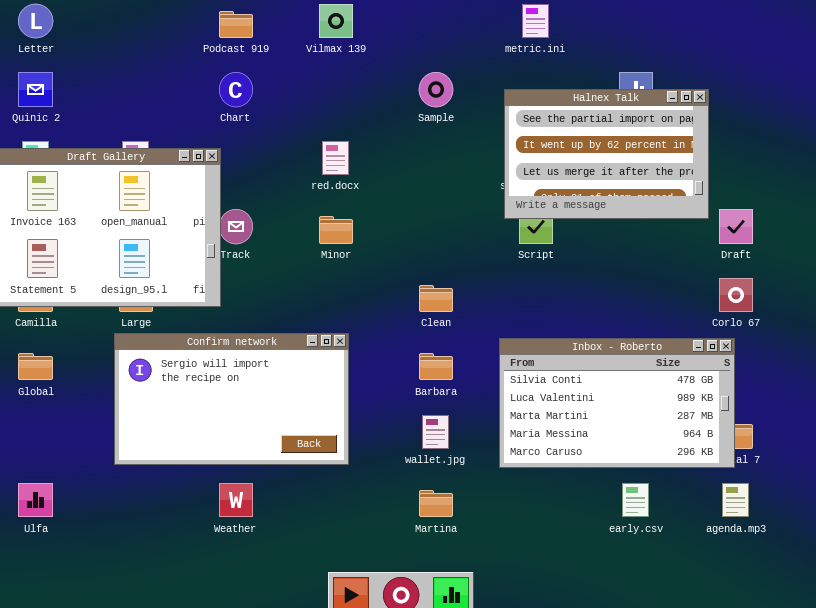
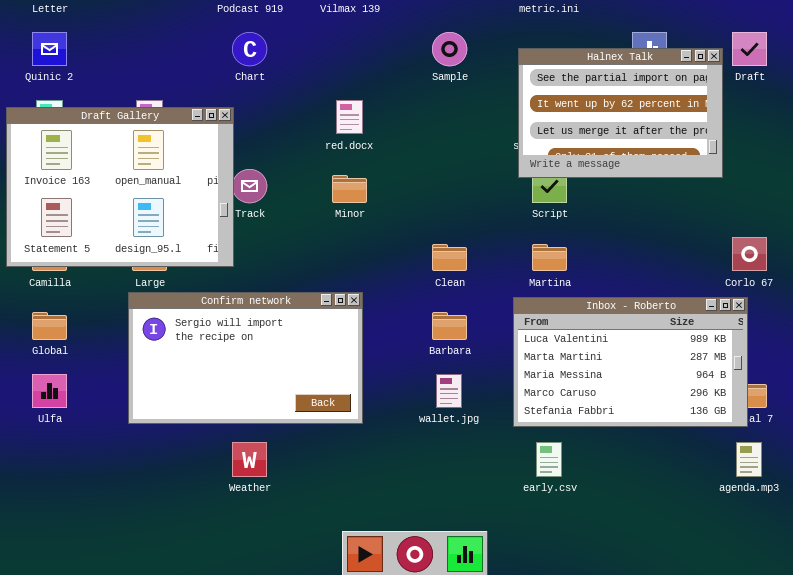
Draft: [719,209,753,244] -> [732,32,767,66], moved
Inbox - Roberto: [499,338,735,468] -> [513,297,748,427], scrolled down 1 row
Ulfa: [18,483,53,517] -> [32,374,67,408], moved
early.csv: [622,483,649,517] -> [536,442,562,477], moved
Martina: [419,490,453,517] -> [532,244,567,271], moved

